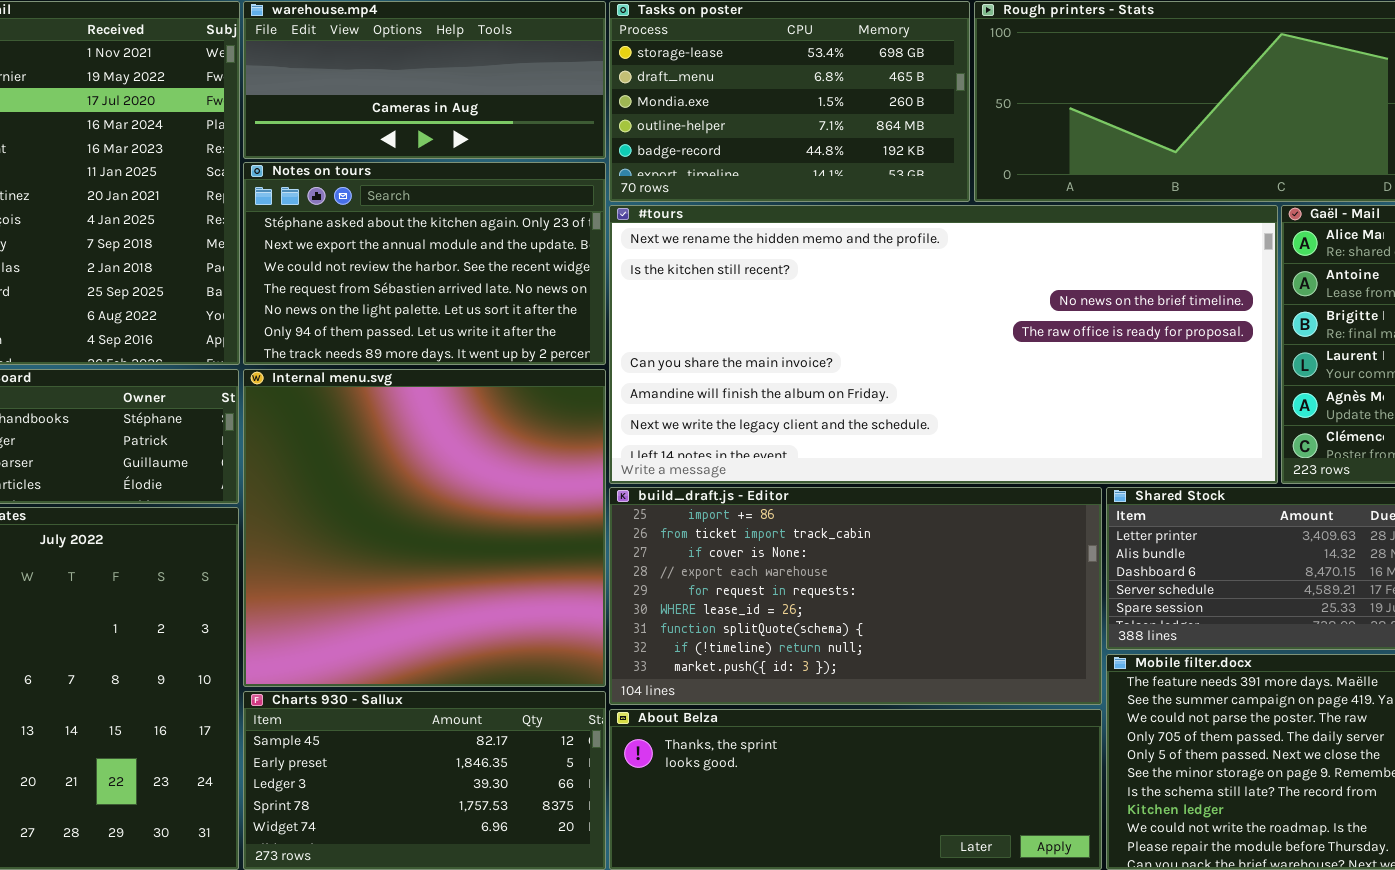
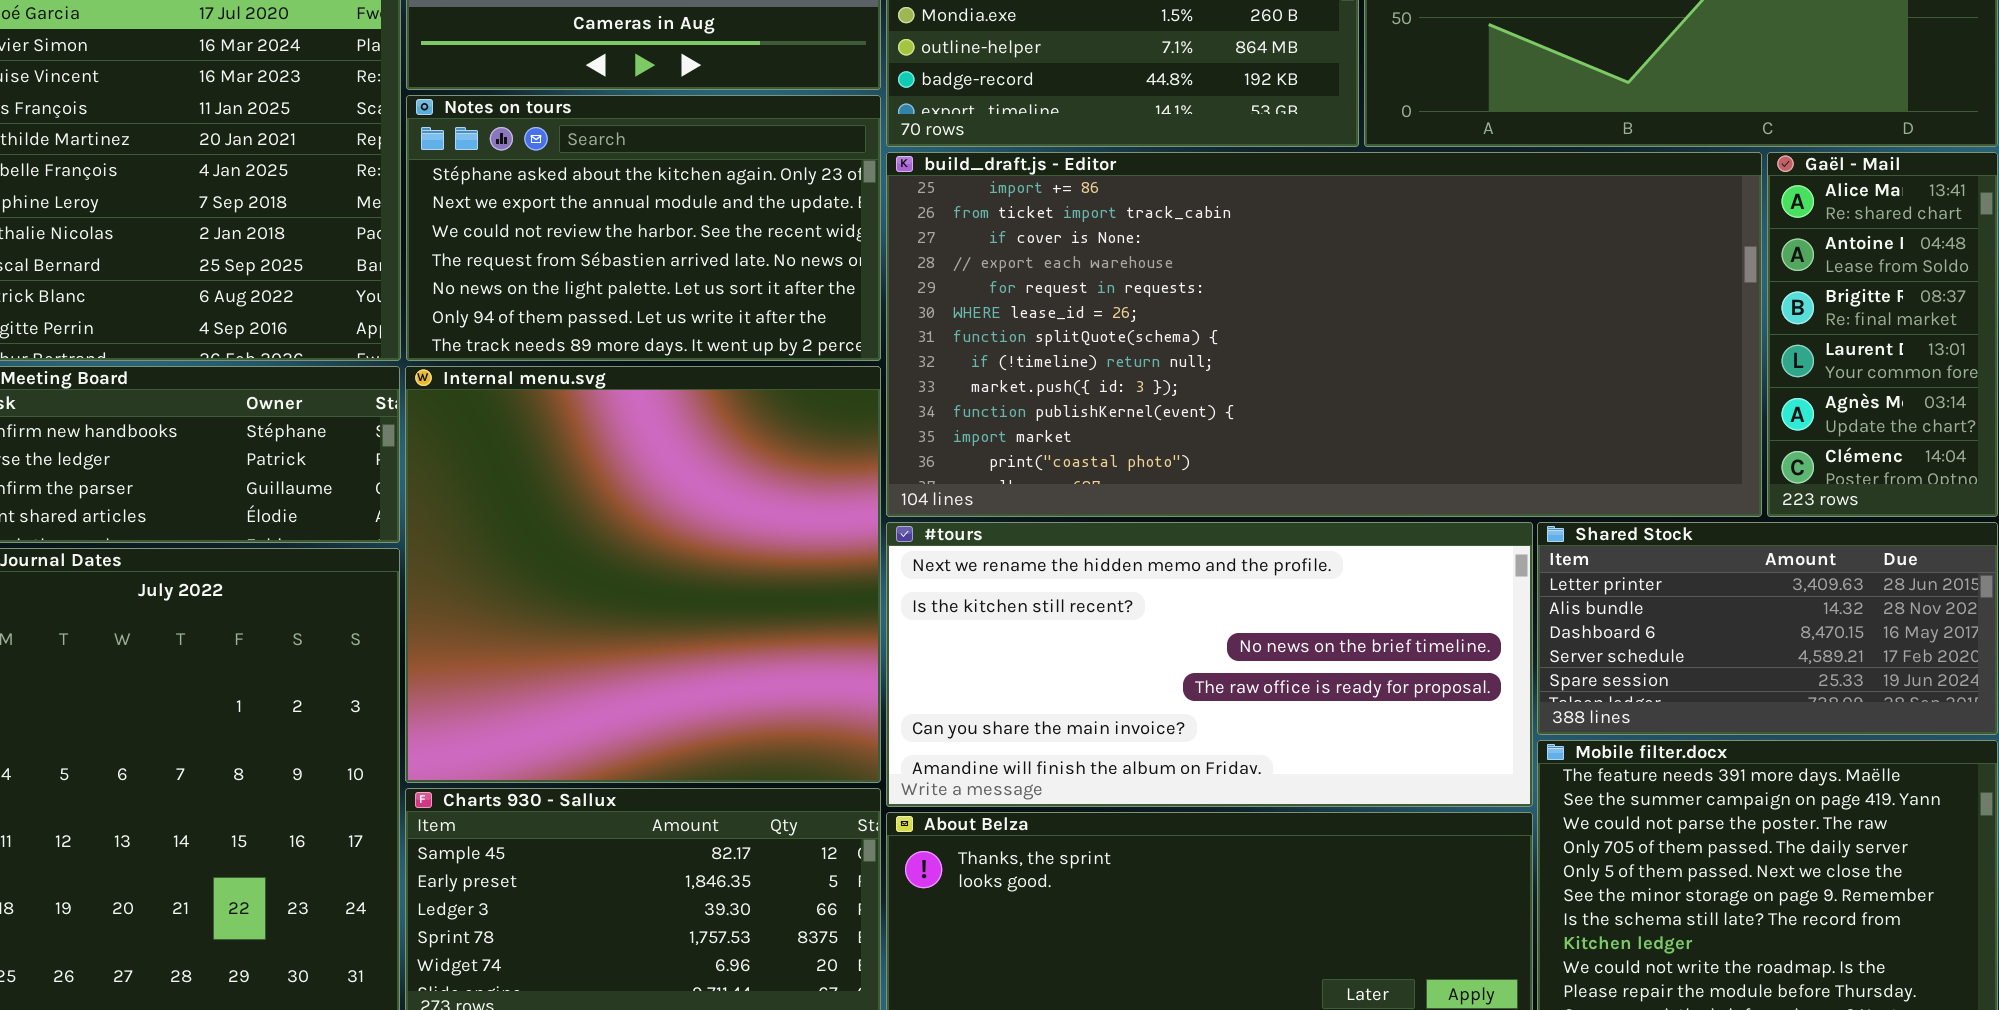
#tours: [609,205,1278,484] -> [886,522,1533,807], moved, resized
build_draft.js - Editor: [609,487,1102,705] -> [886,152,1762,517], moved, resized

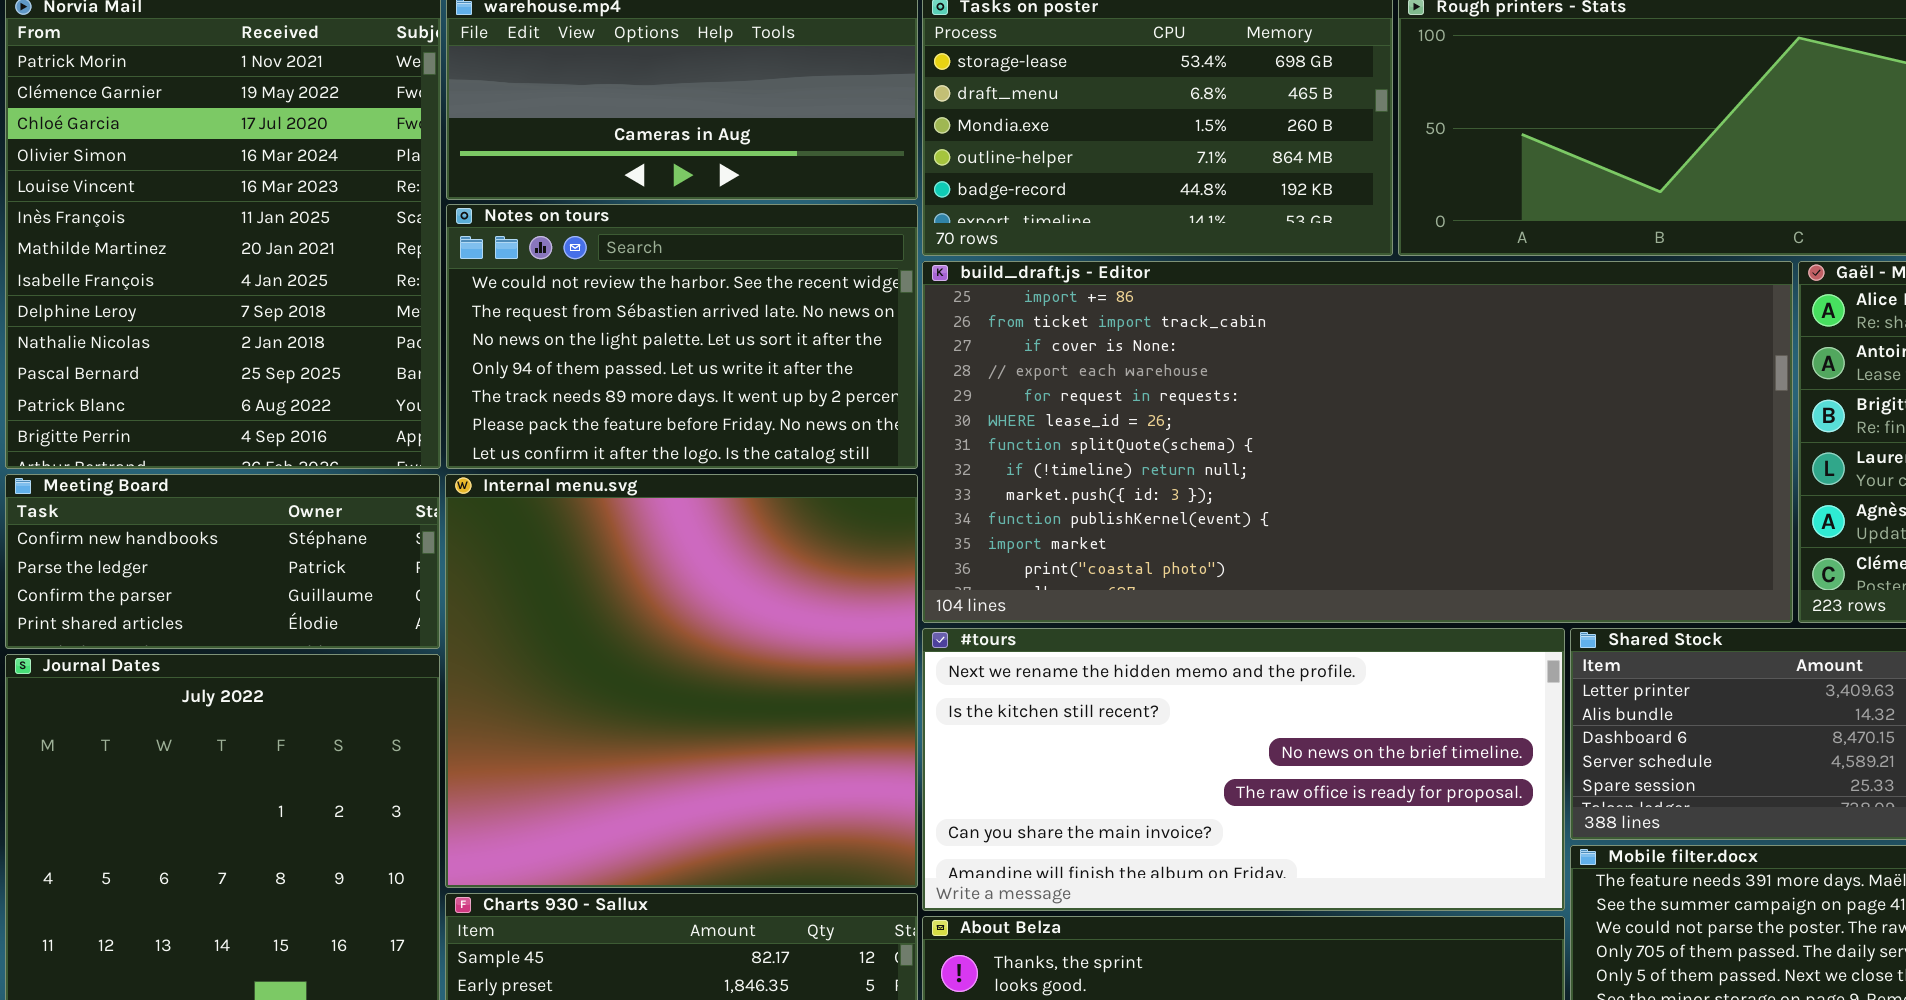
Notes on tours: [406,95,881,361] -> [446,204,918,469], scrolled down 2 rows

